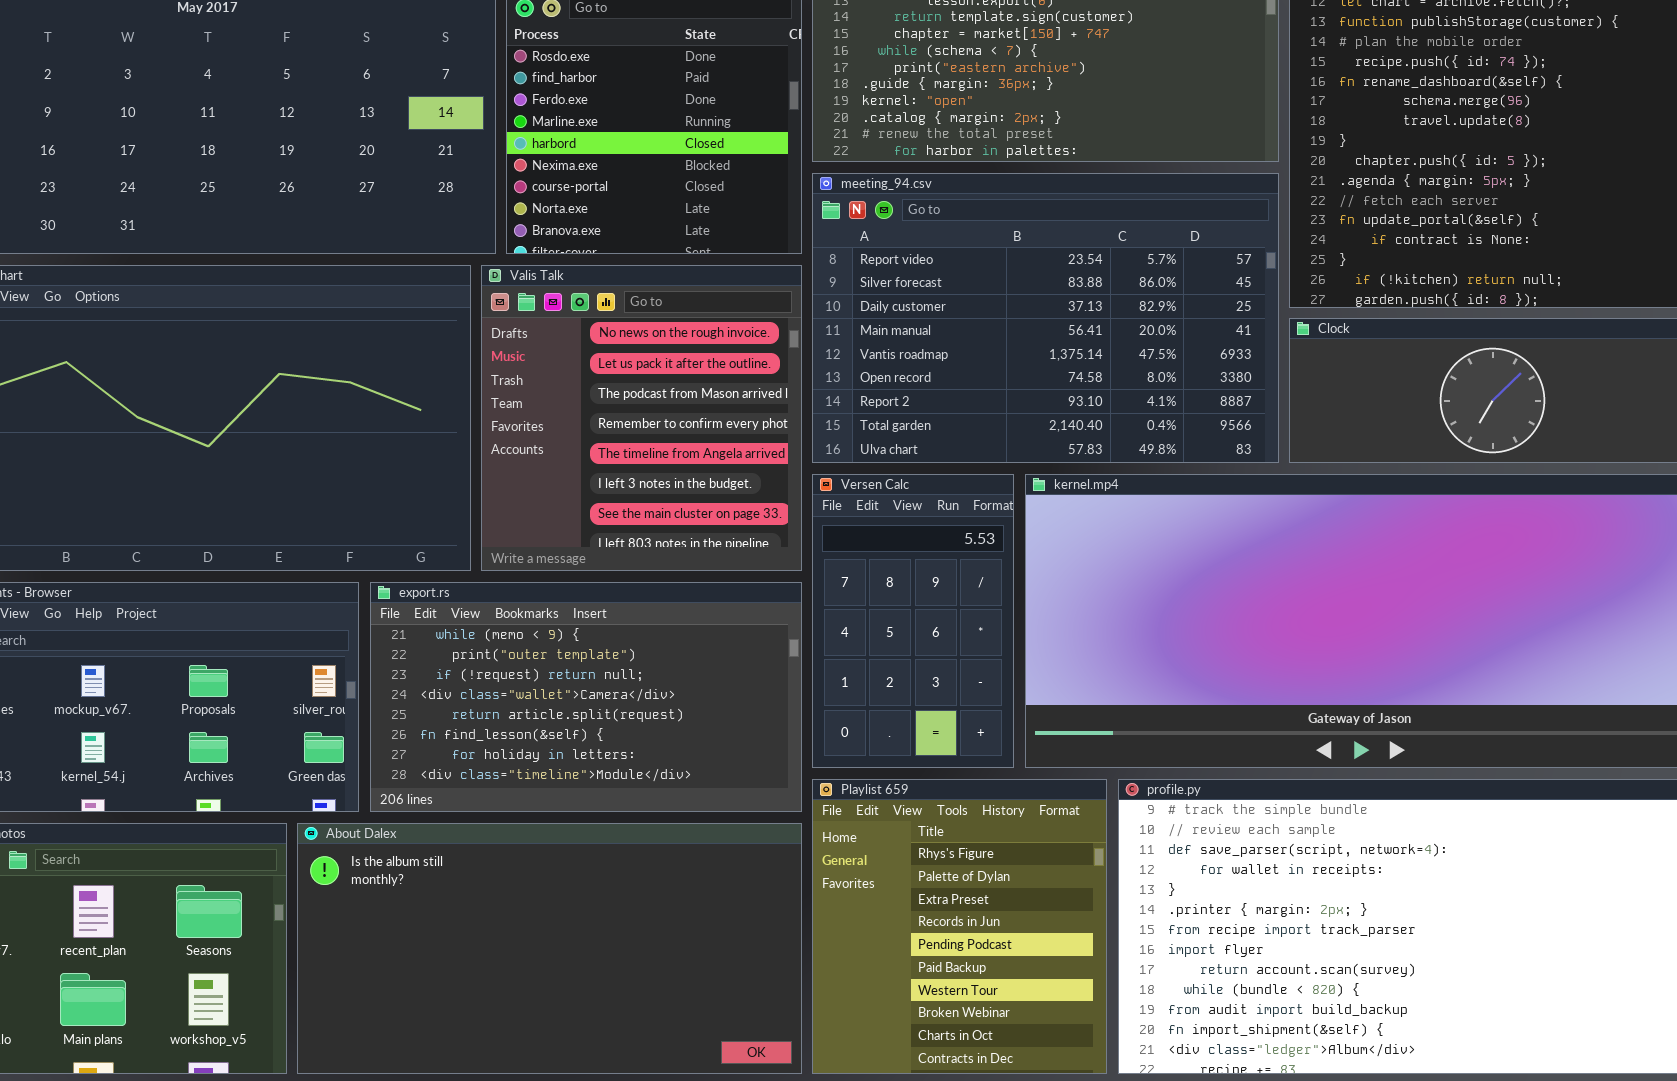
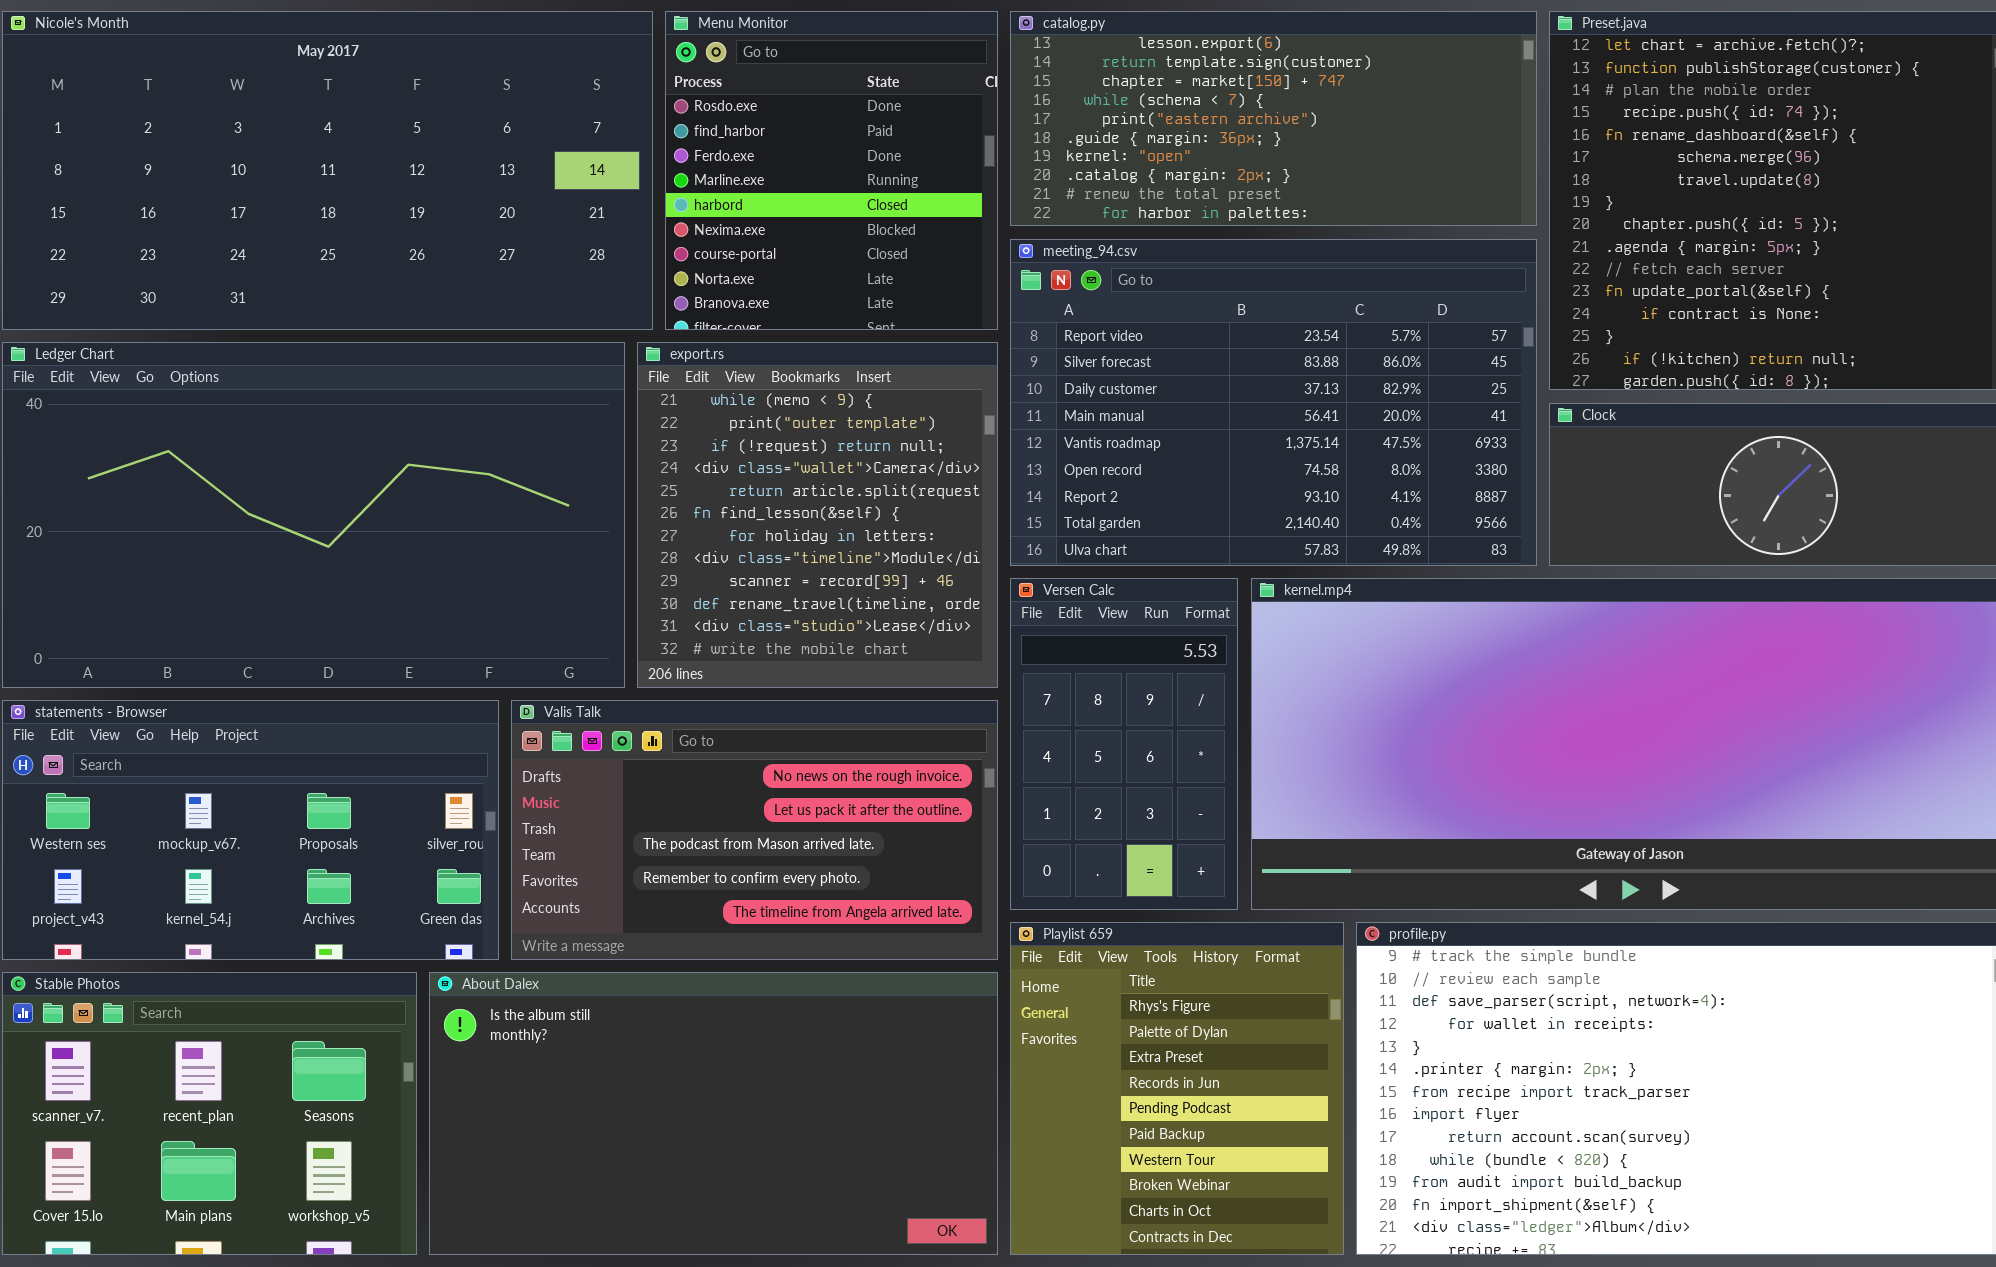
Valis Talk: [481,265,802,571] -> [511,700,998,960], moved, resized
export.rs: [370,582,802,812] -> [637,342,998,688], moved, resized

